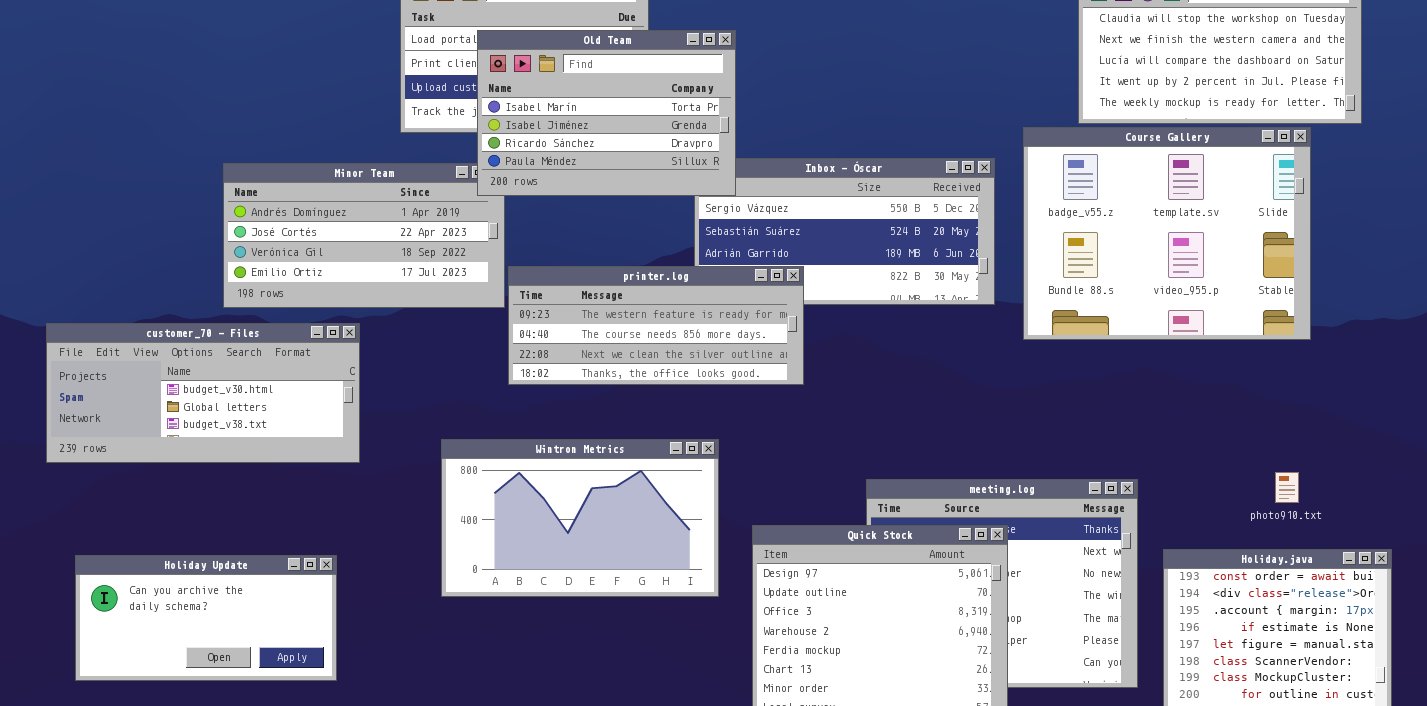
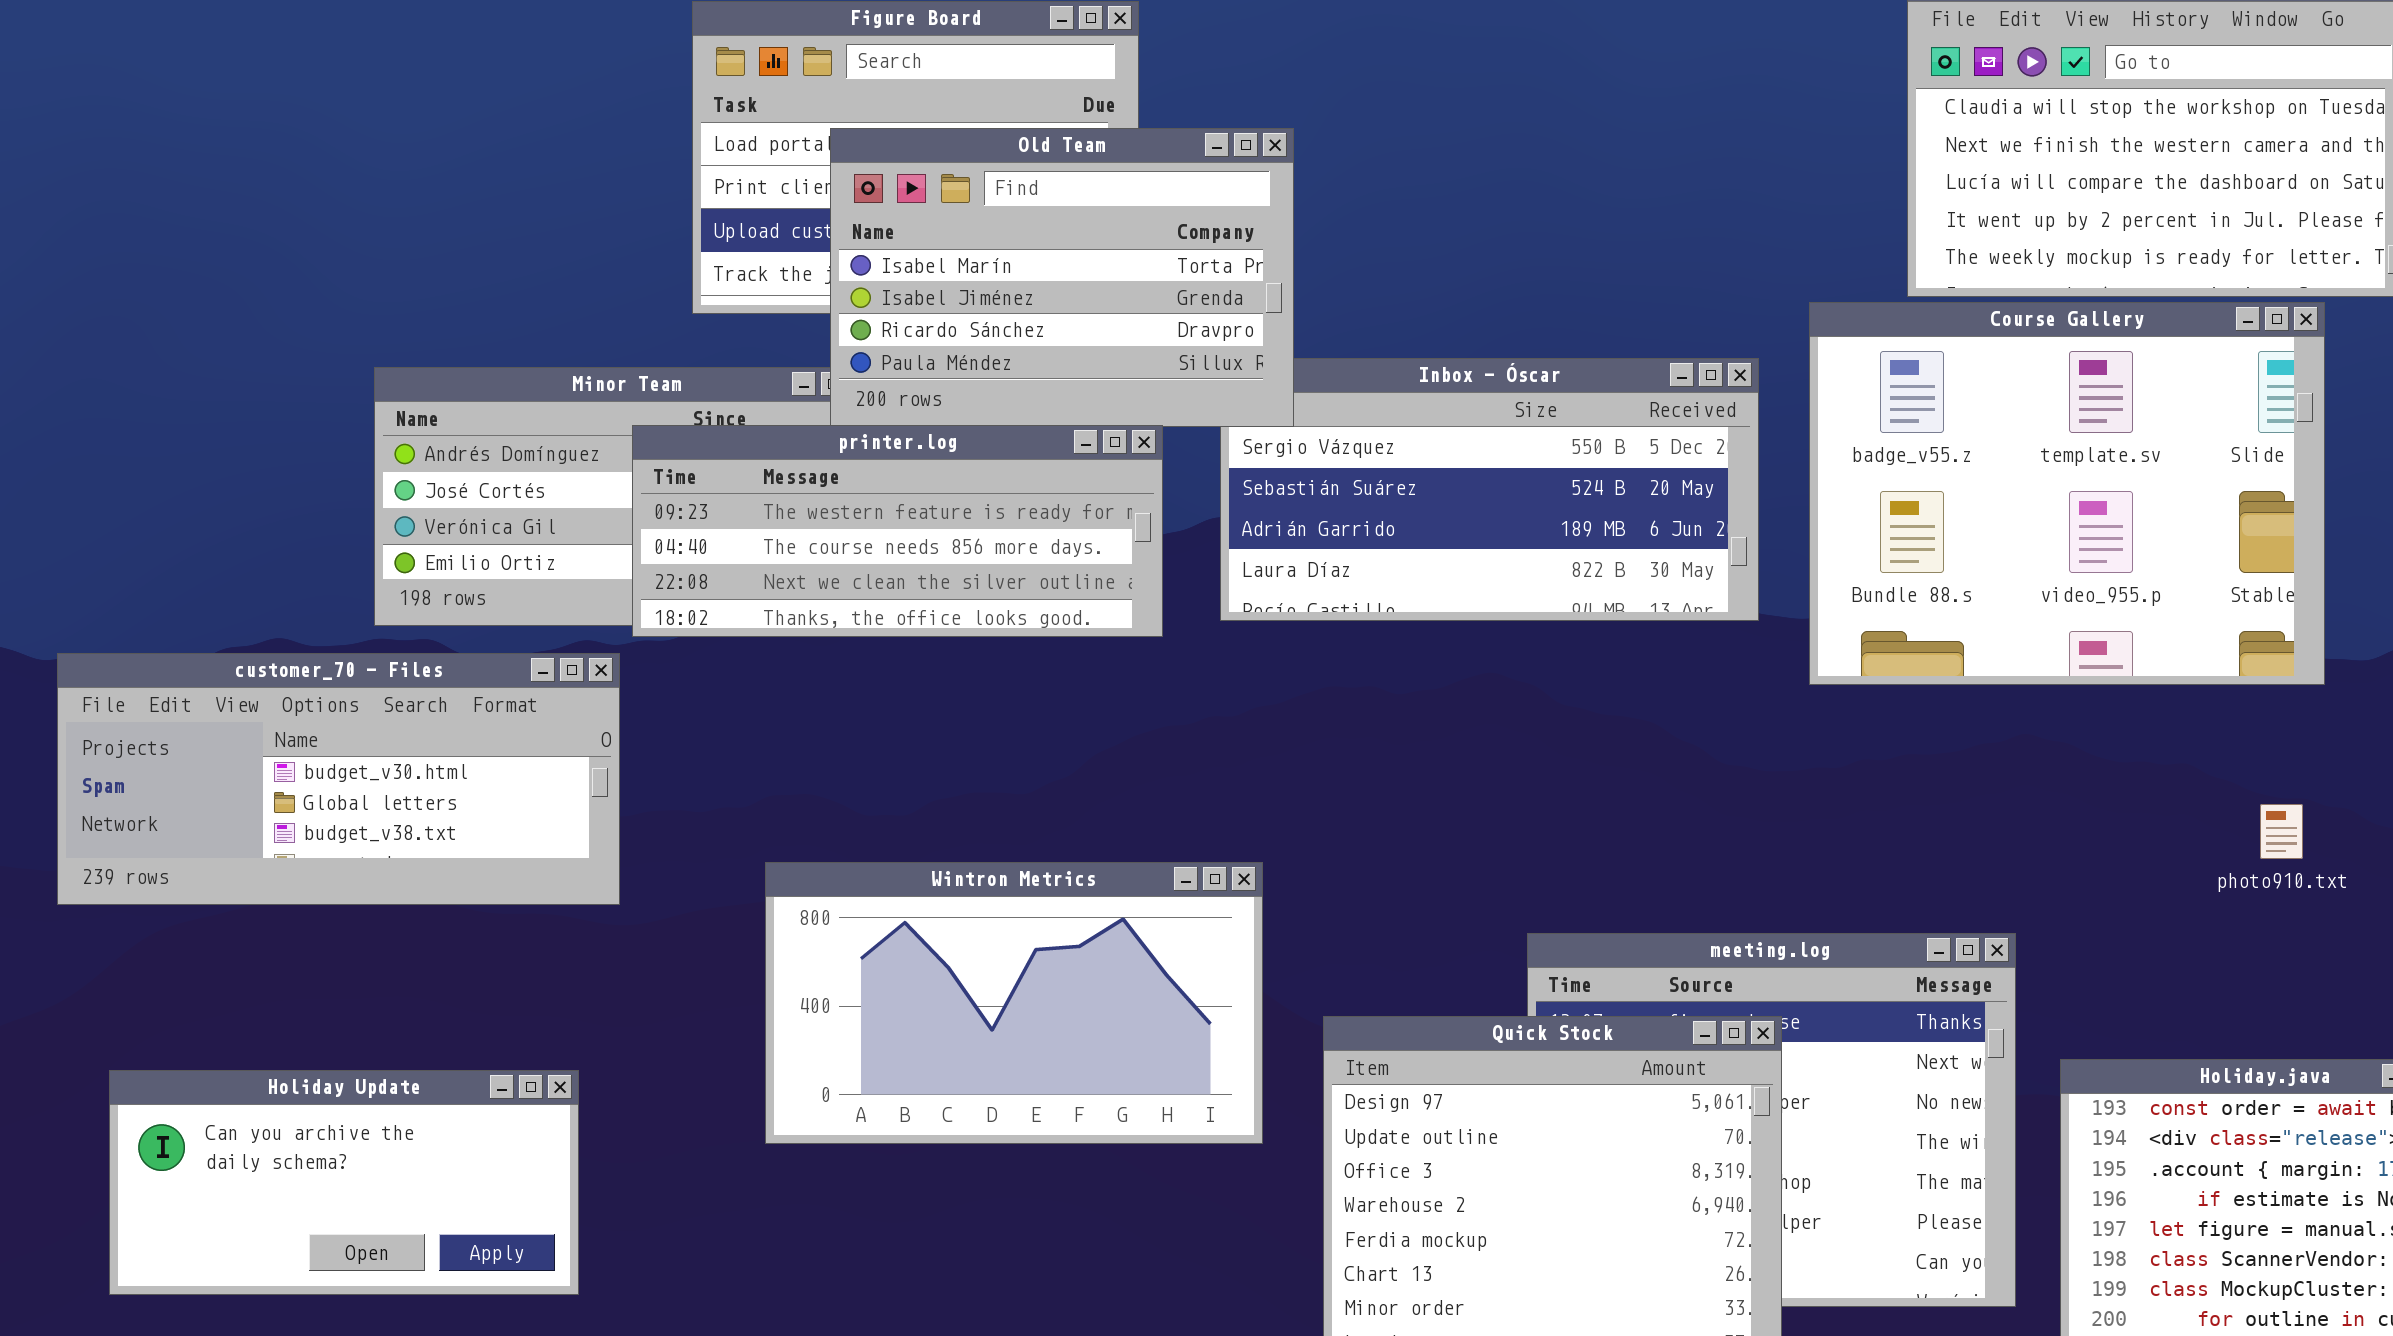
printer.log: [508,266,804,385] -> [632,425,1163,637], moved
photo910.txt: [1275,472,1299,503] -> [2260,804,2303,859], moved

